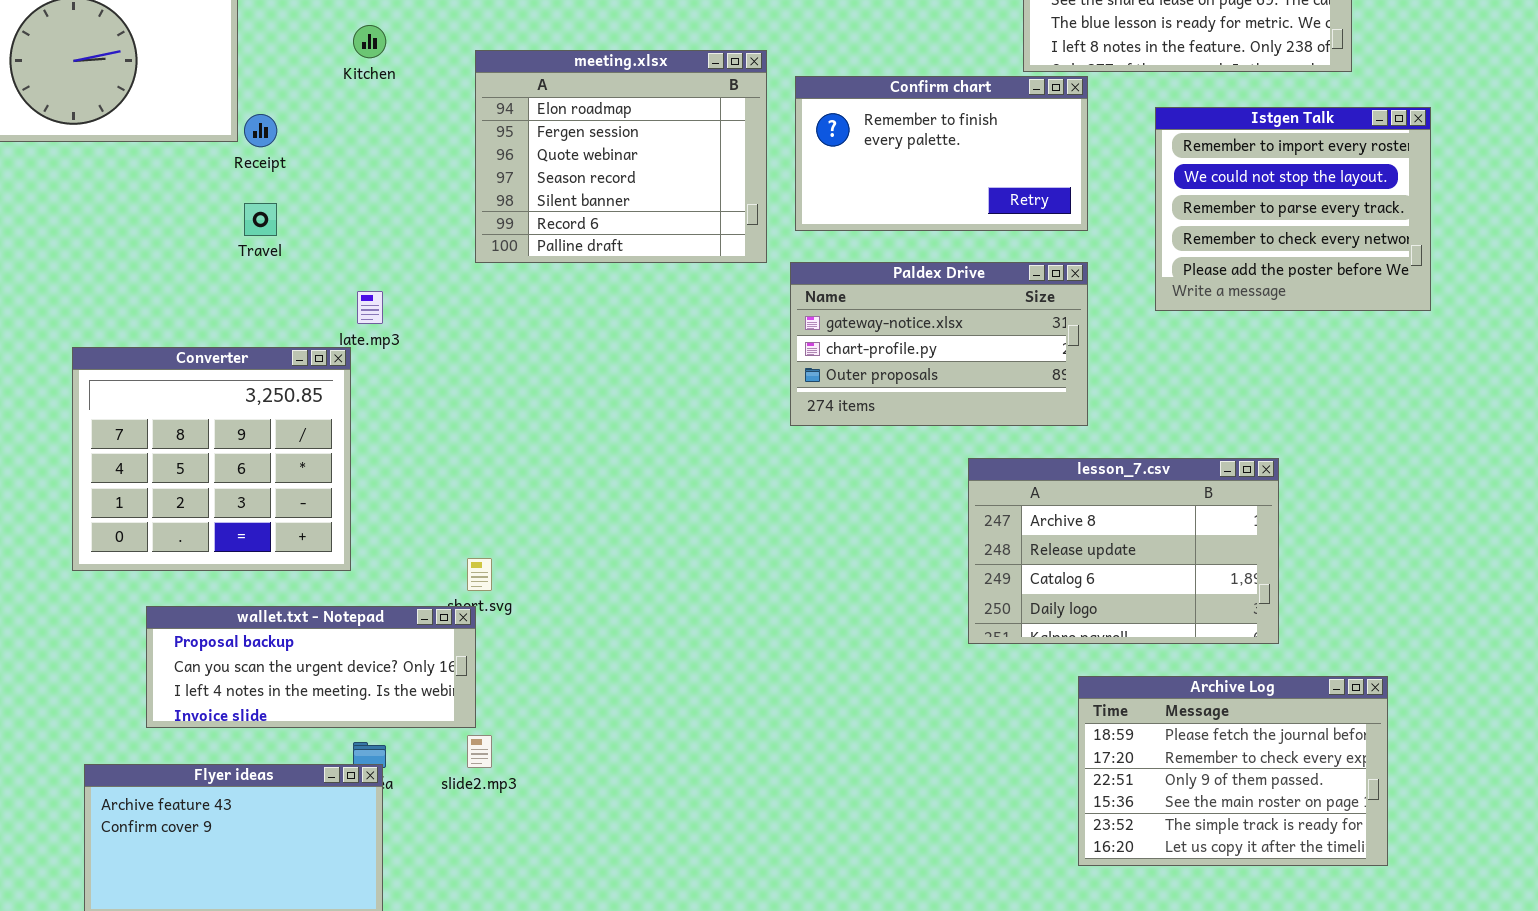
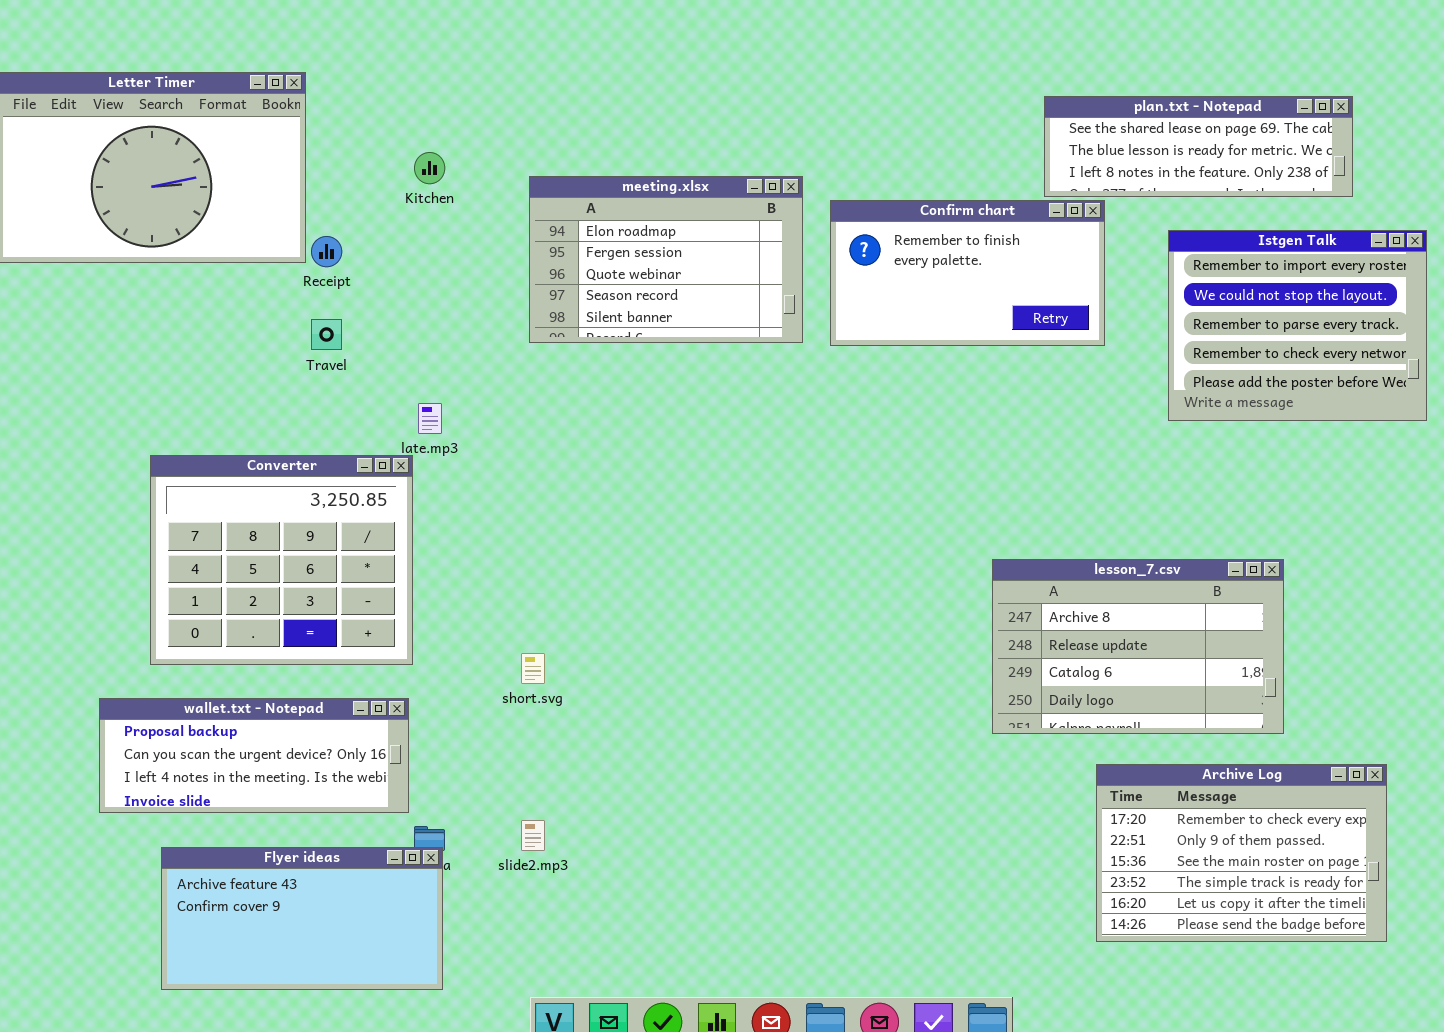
meeting.xlsx: [475,50,767,263] -> [529,176,803,343], resized
Paldex Drive: [790,262,1088,426] -> none, closed
wallet.txt - Notepad: [146,606,476,728] -> [99,698,409,813], moved
Archive Log: [1078,676,1388,866] -> [1096,764,1387,942], scrolled down 1 row

